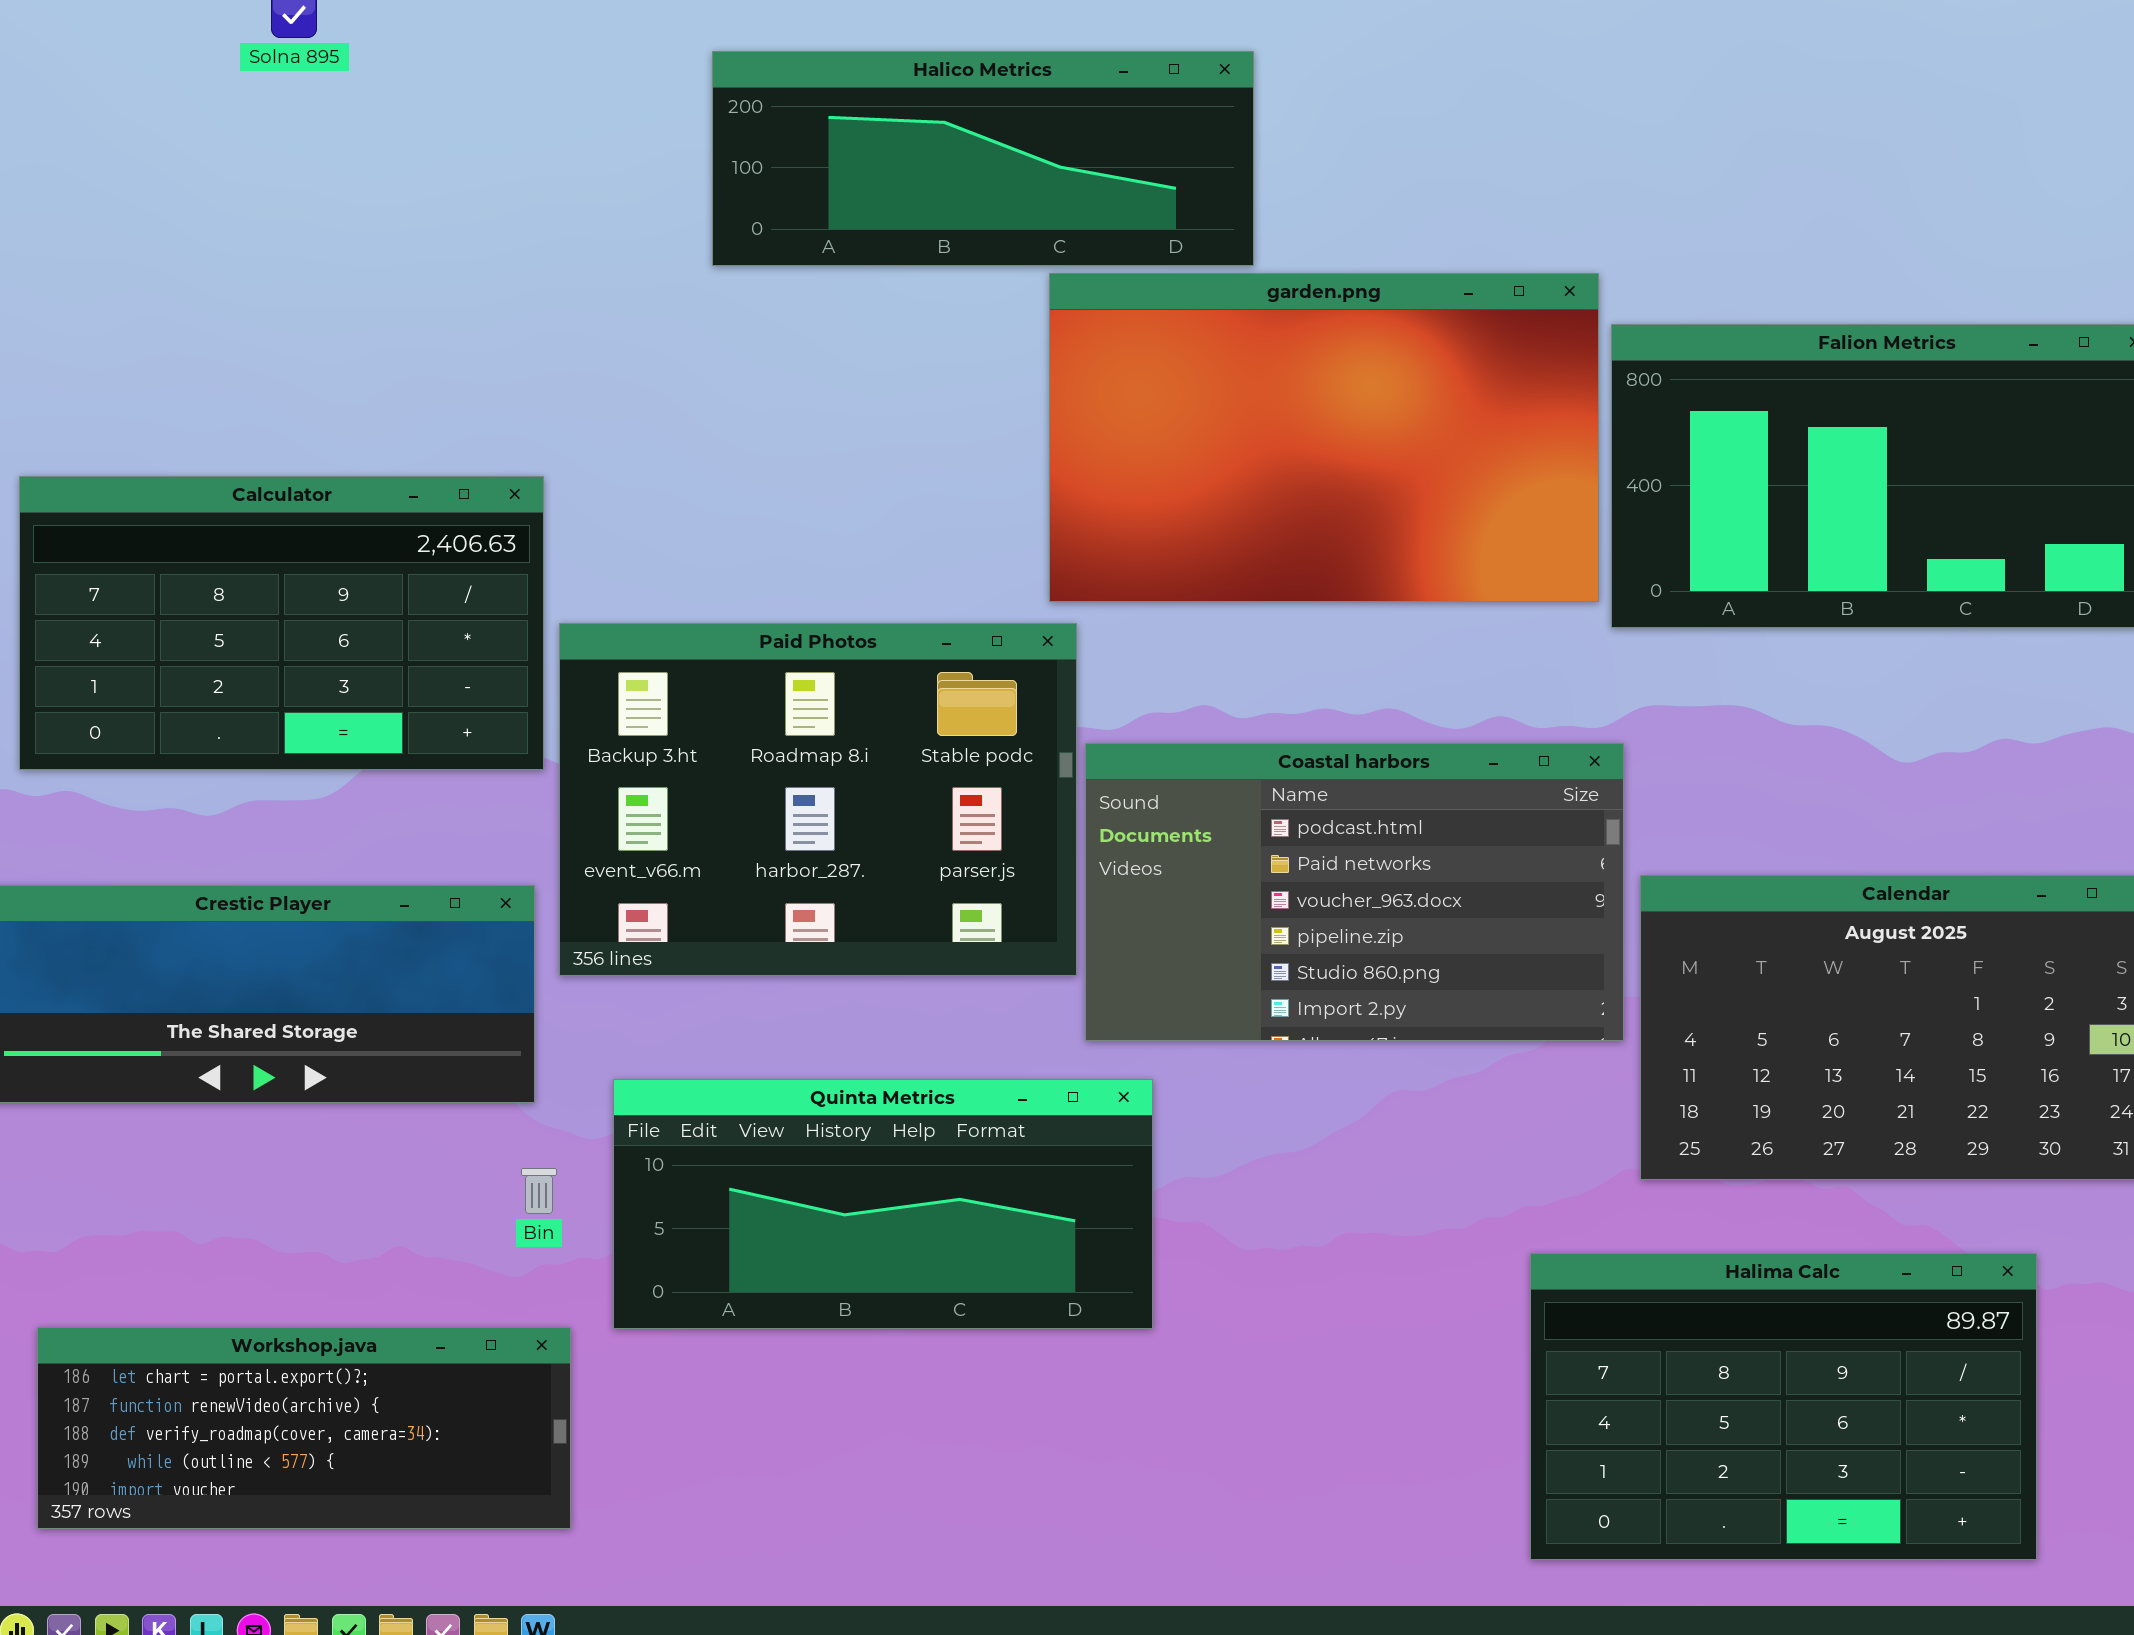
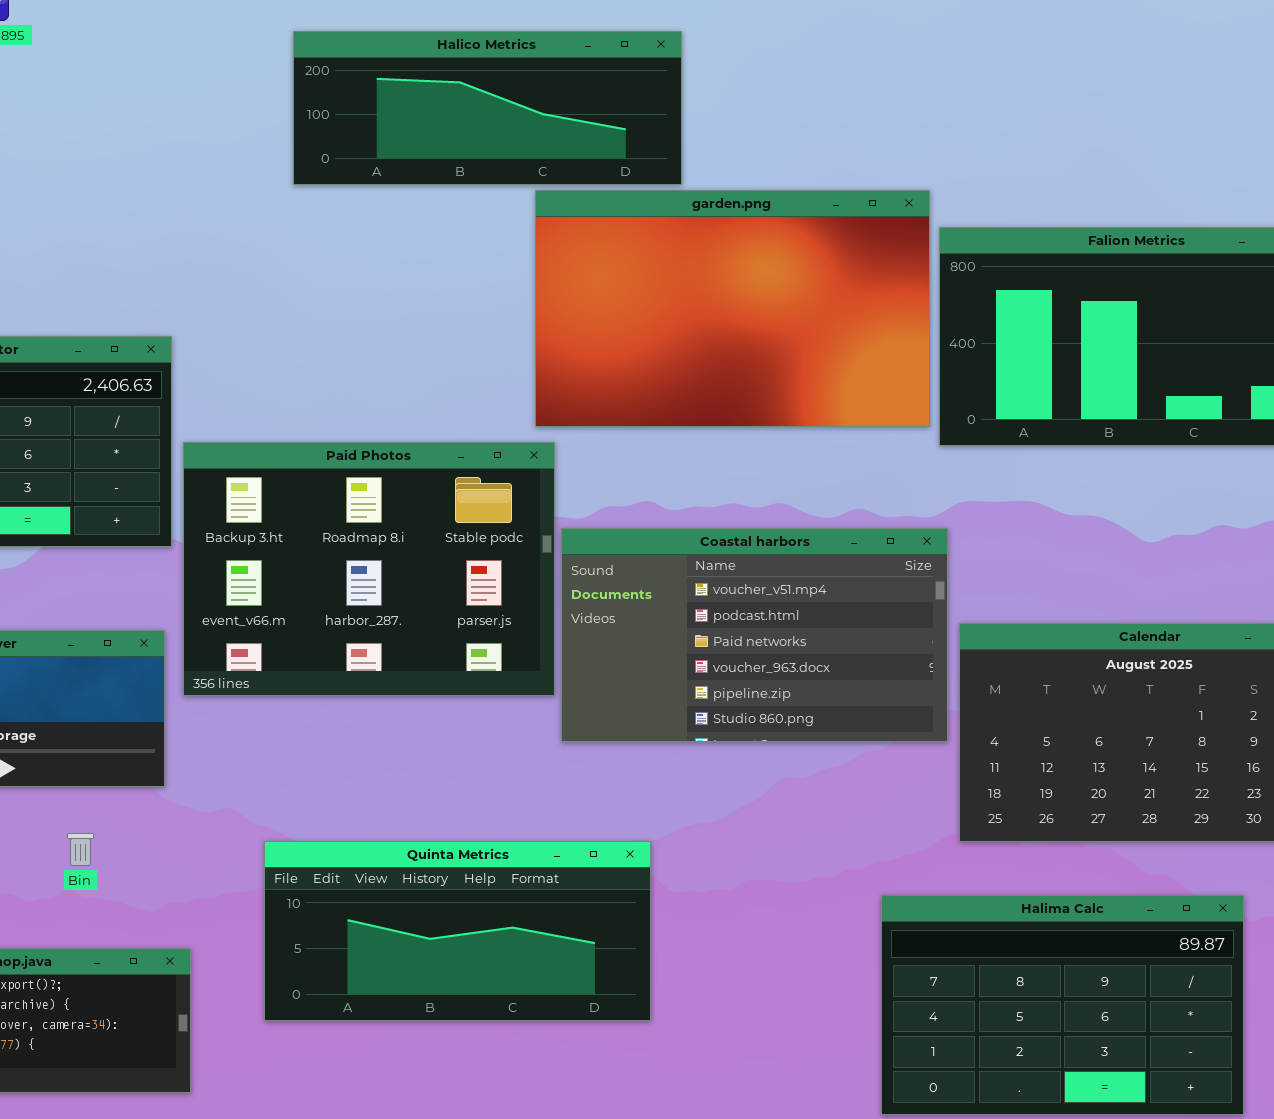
Coastal harbors: [1085,743,1624,1041] -> [561,528,948,742], scrolled up 1 row
Quinta Metrics: [613,1079,1153,1329] -> [264,841,651,1021], moved
Bin: [521,1168,557,1214] -> [67,833,94,866], moved

